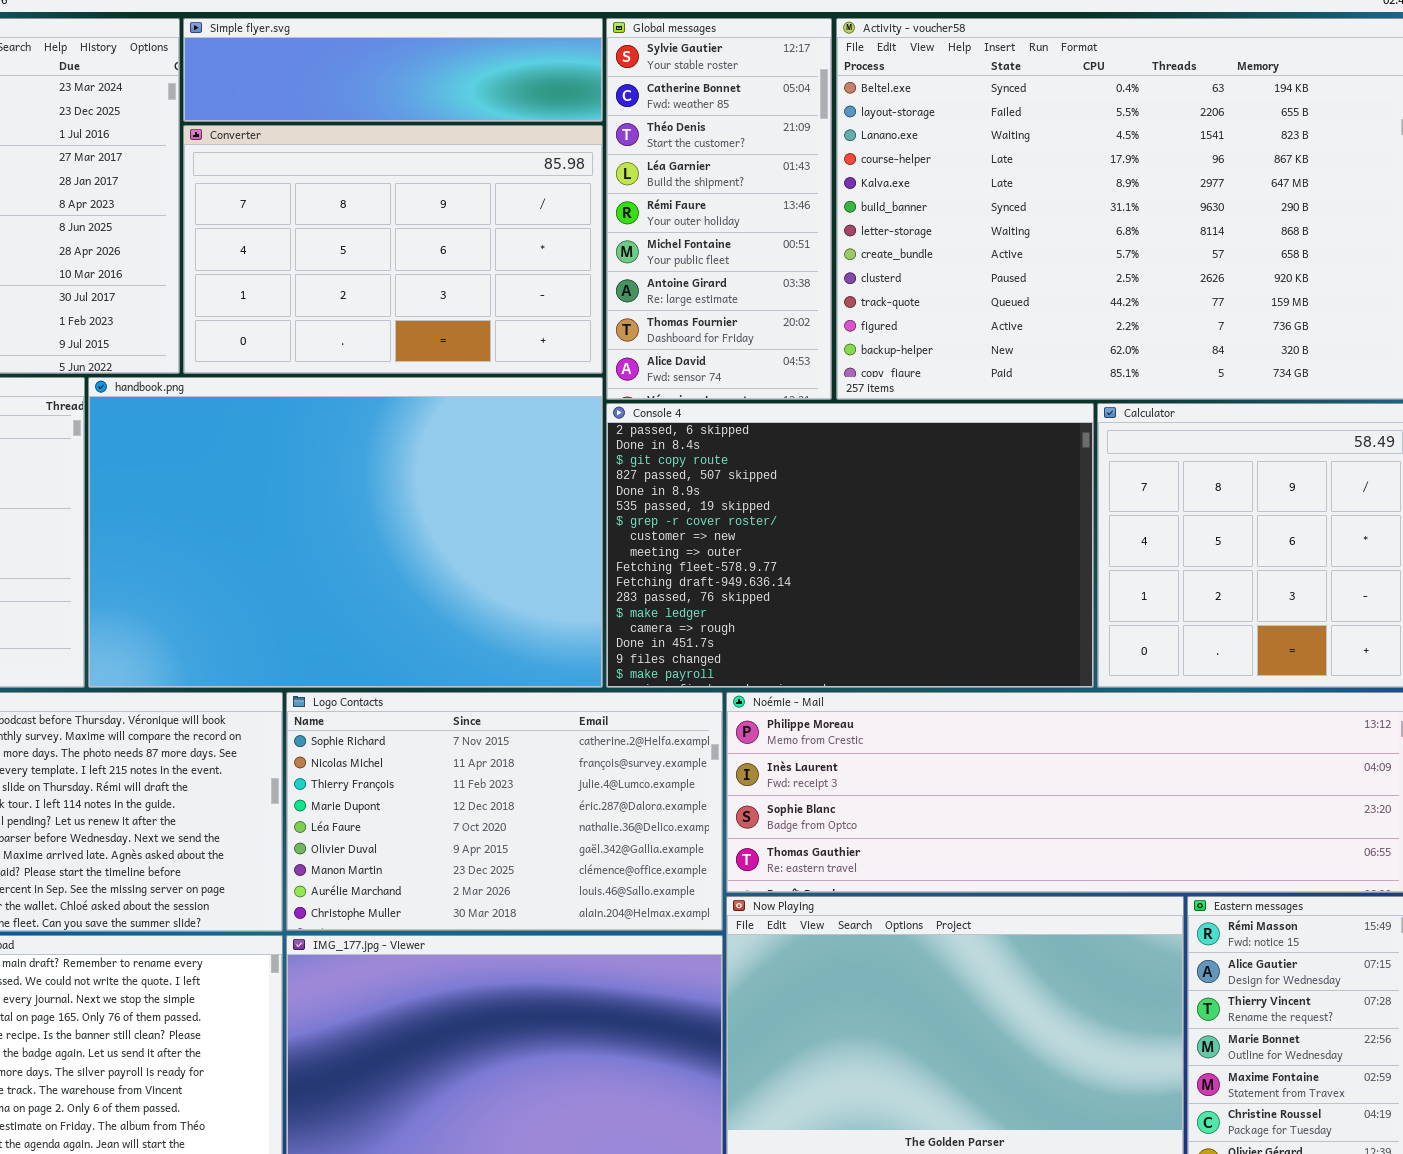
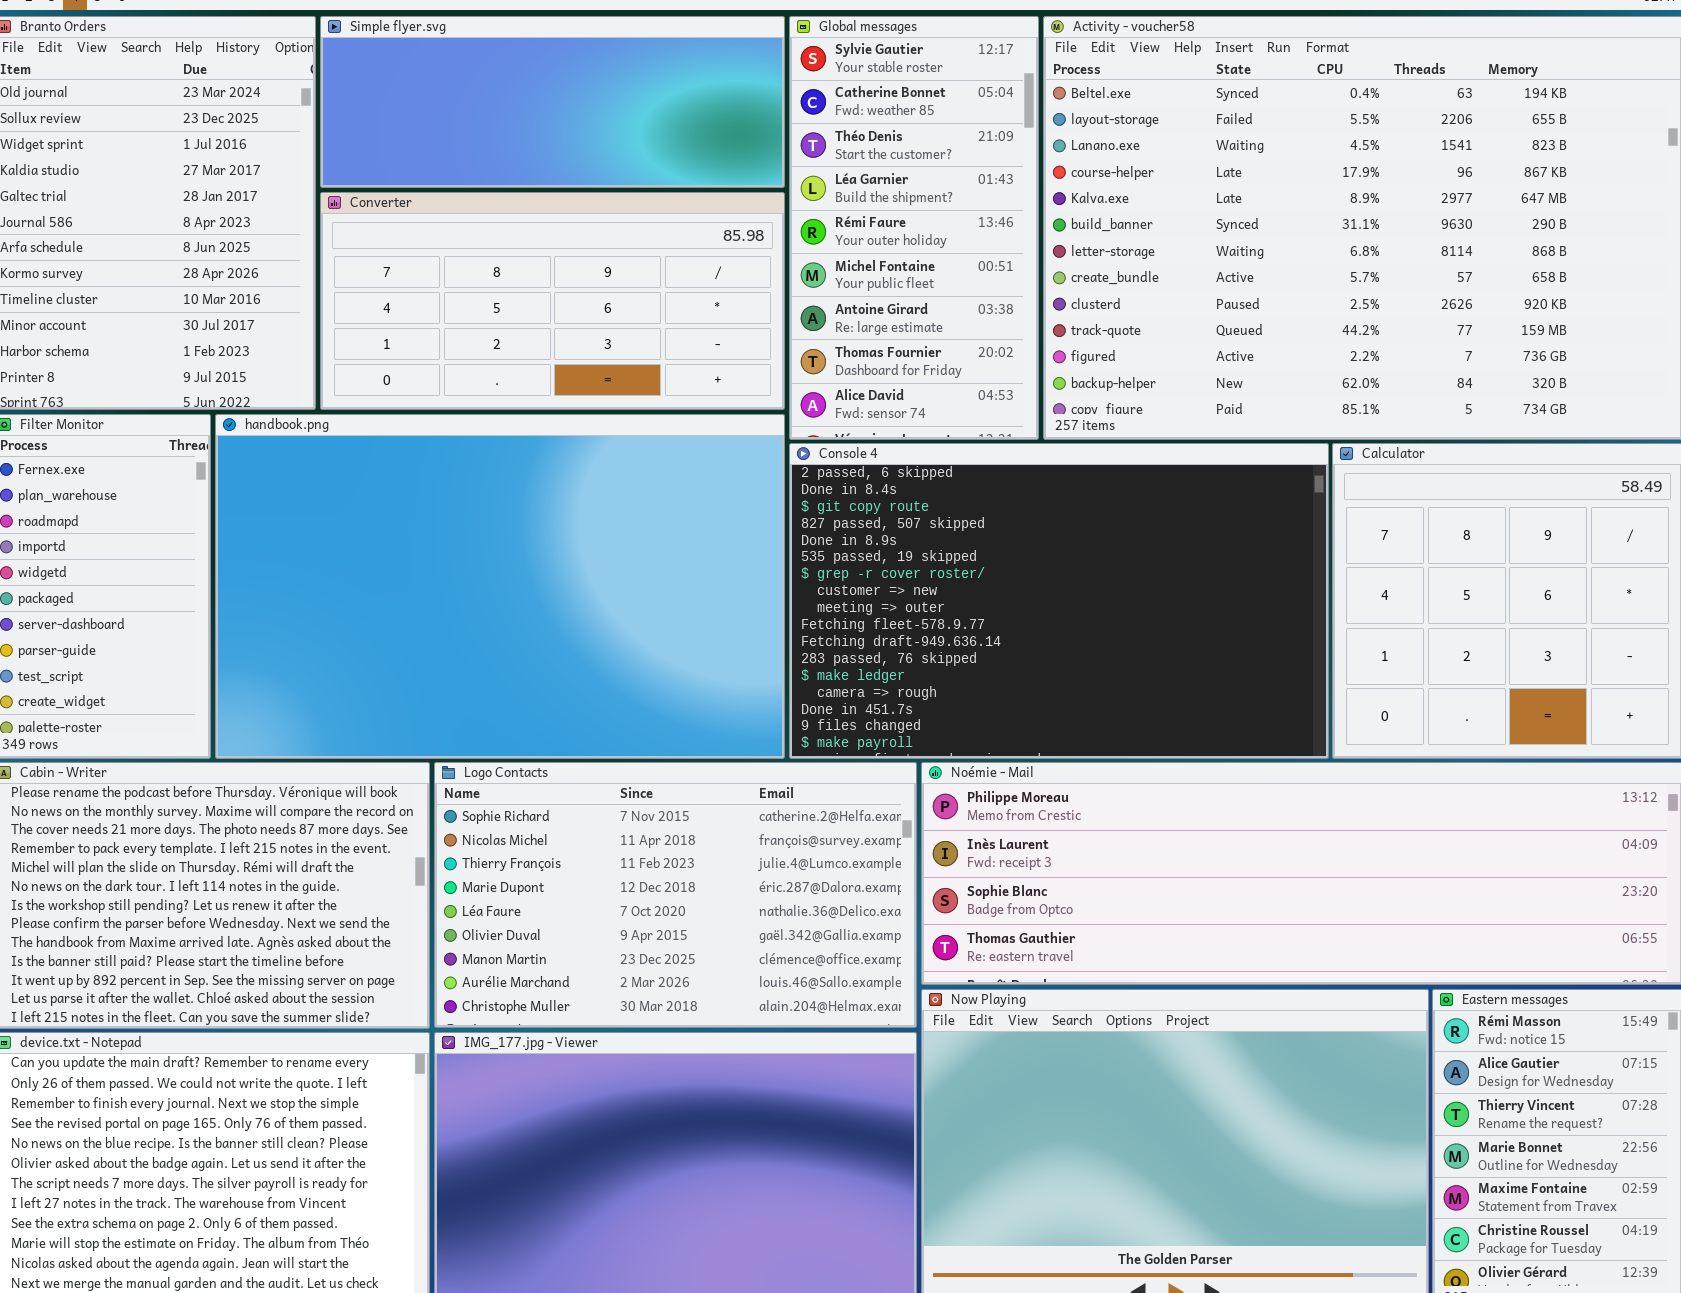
Simple flyer.svg: [183,18,603,122] -> [320,16,785,188], resized
Converter: [183,125,603,374] -> [320,192,785,410], resized

